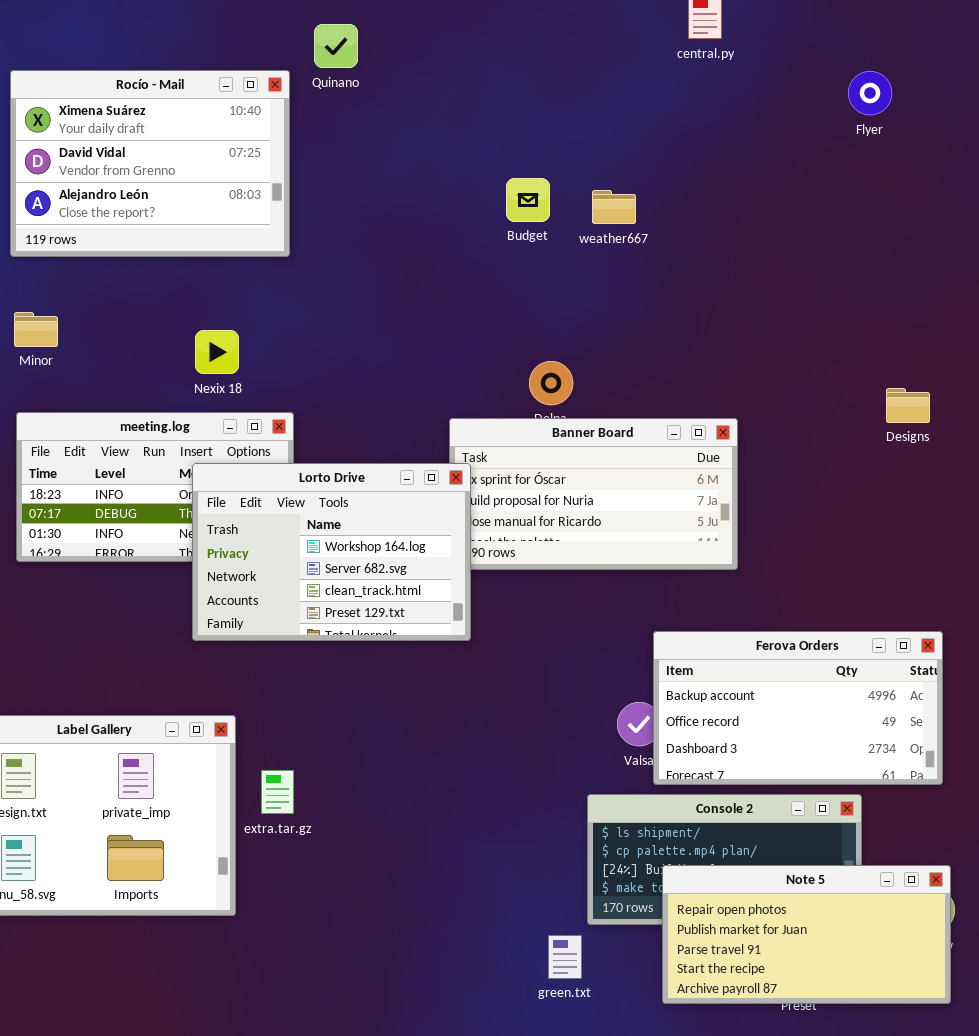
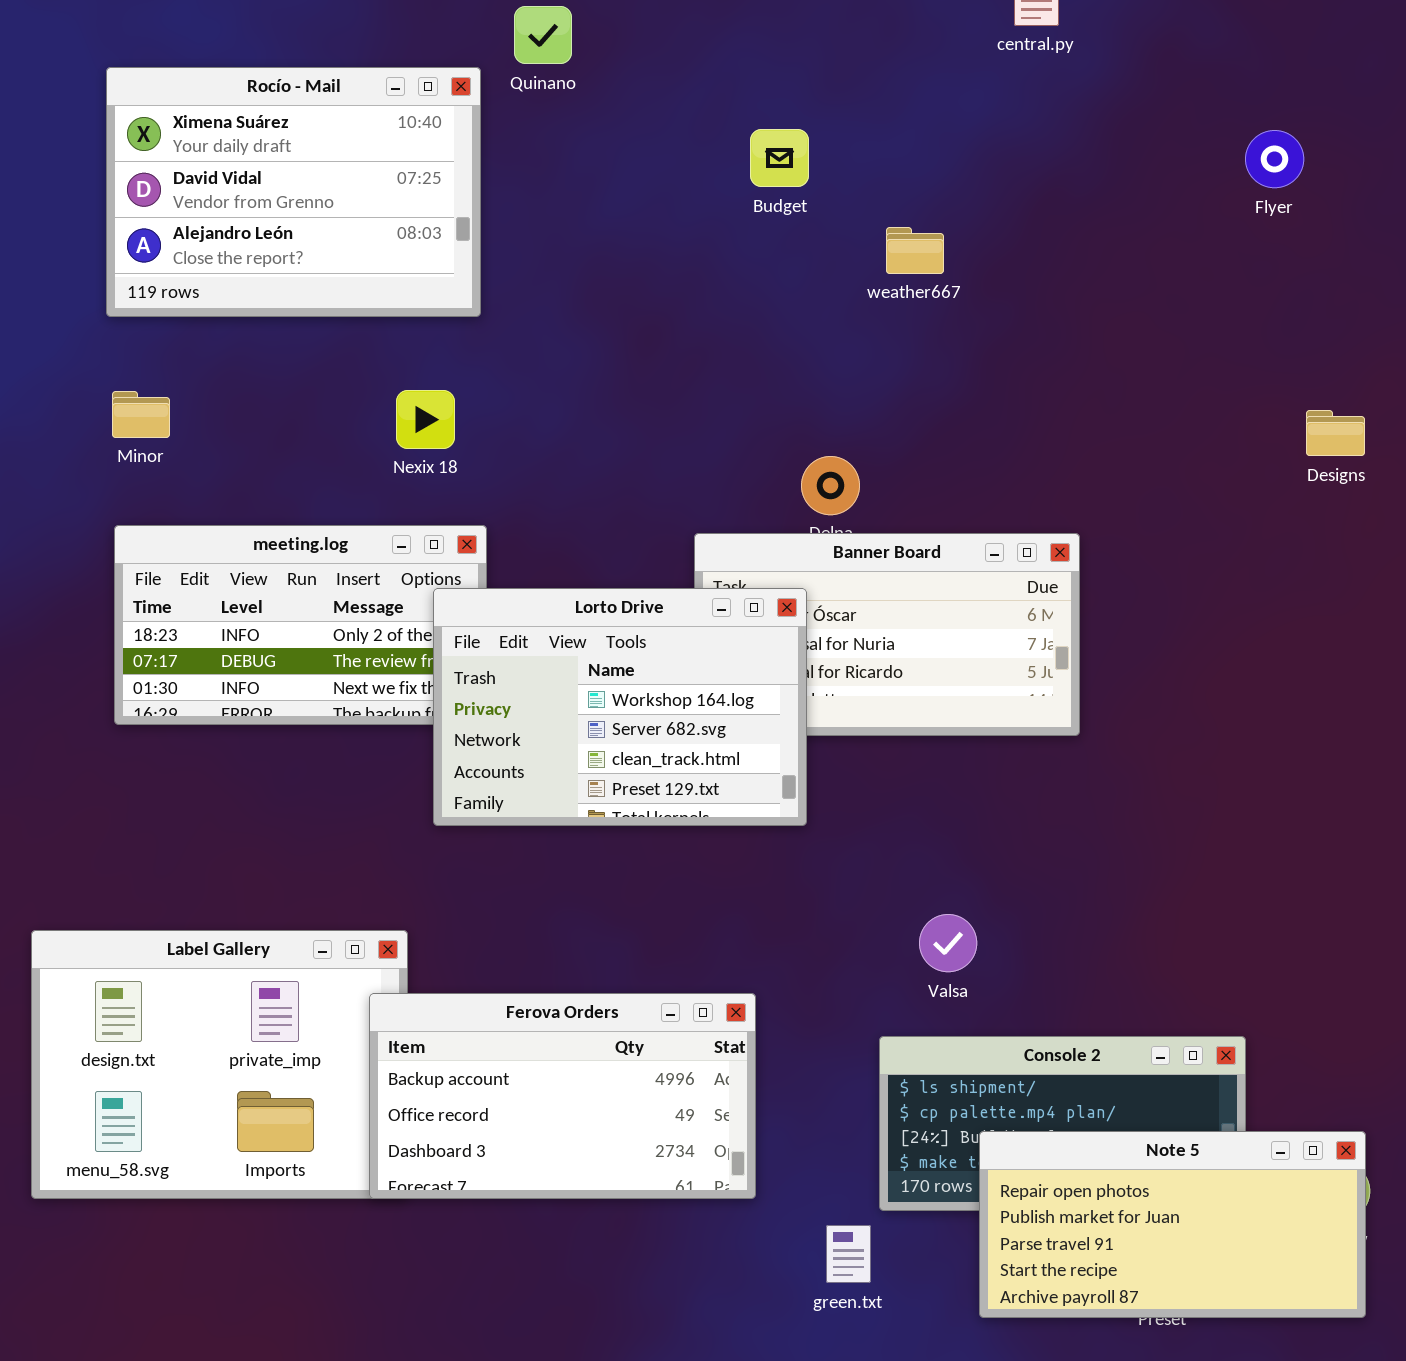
Flyer: [848,71,892,115] -> [1245,130,1304,188], moved
Budget: [506,178,550,222] -> [750,129,809,187], moved
Nexix 18: [195,330,239,374] -> [396,390,455,449], moved
Designs: [886,388,930,423] -> [1306,410,1365,456], moved
Lorto Drive: [192,463,471,641] -> [433,588,807,826], moved
Ferova Orders: [653,631,943,785] -> [369,993,756,1199], moved

